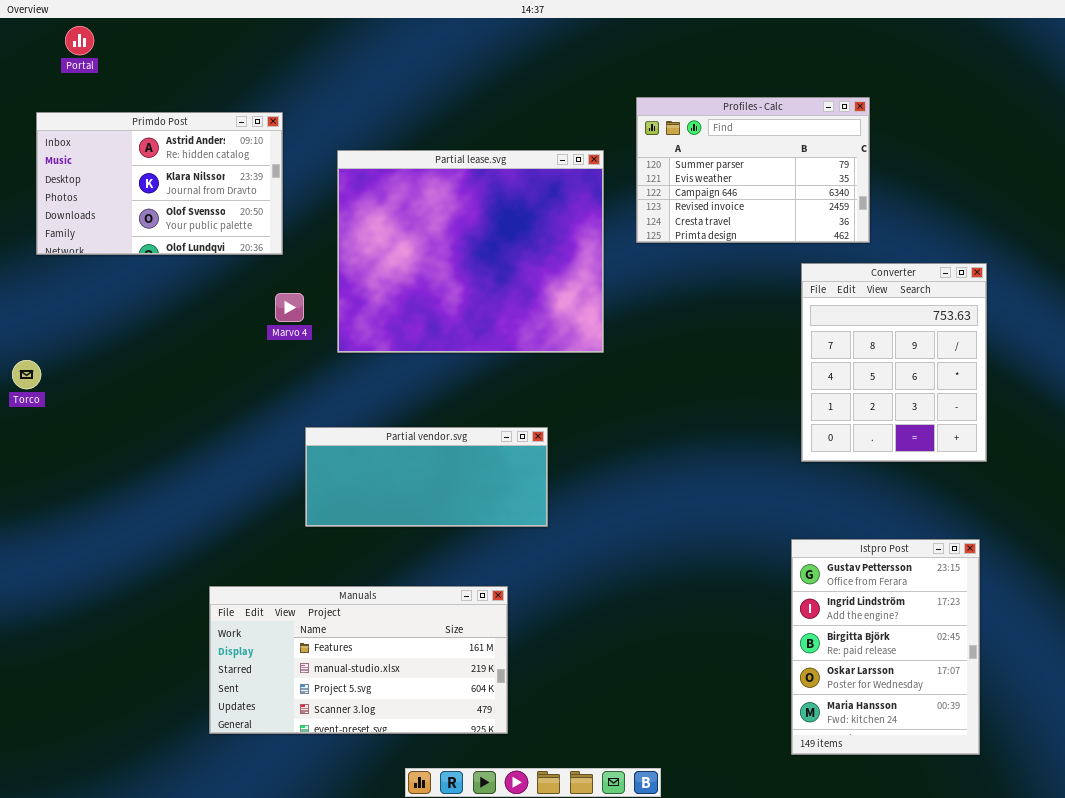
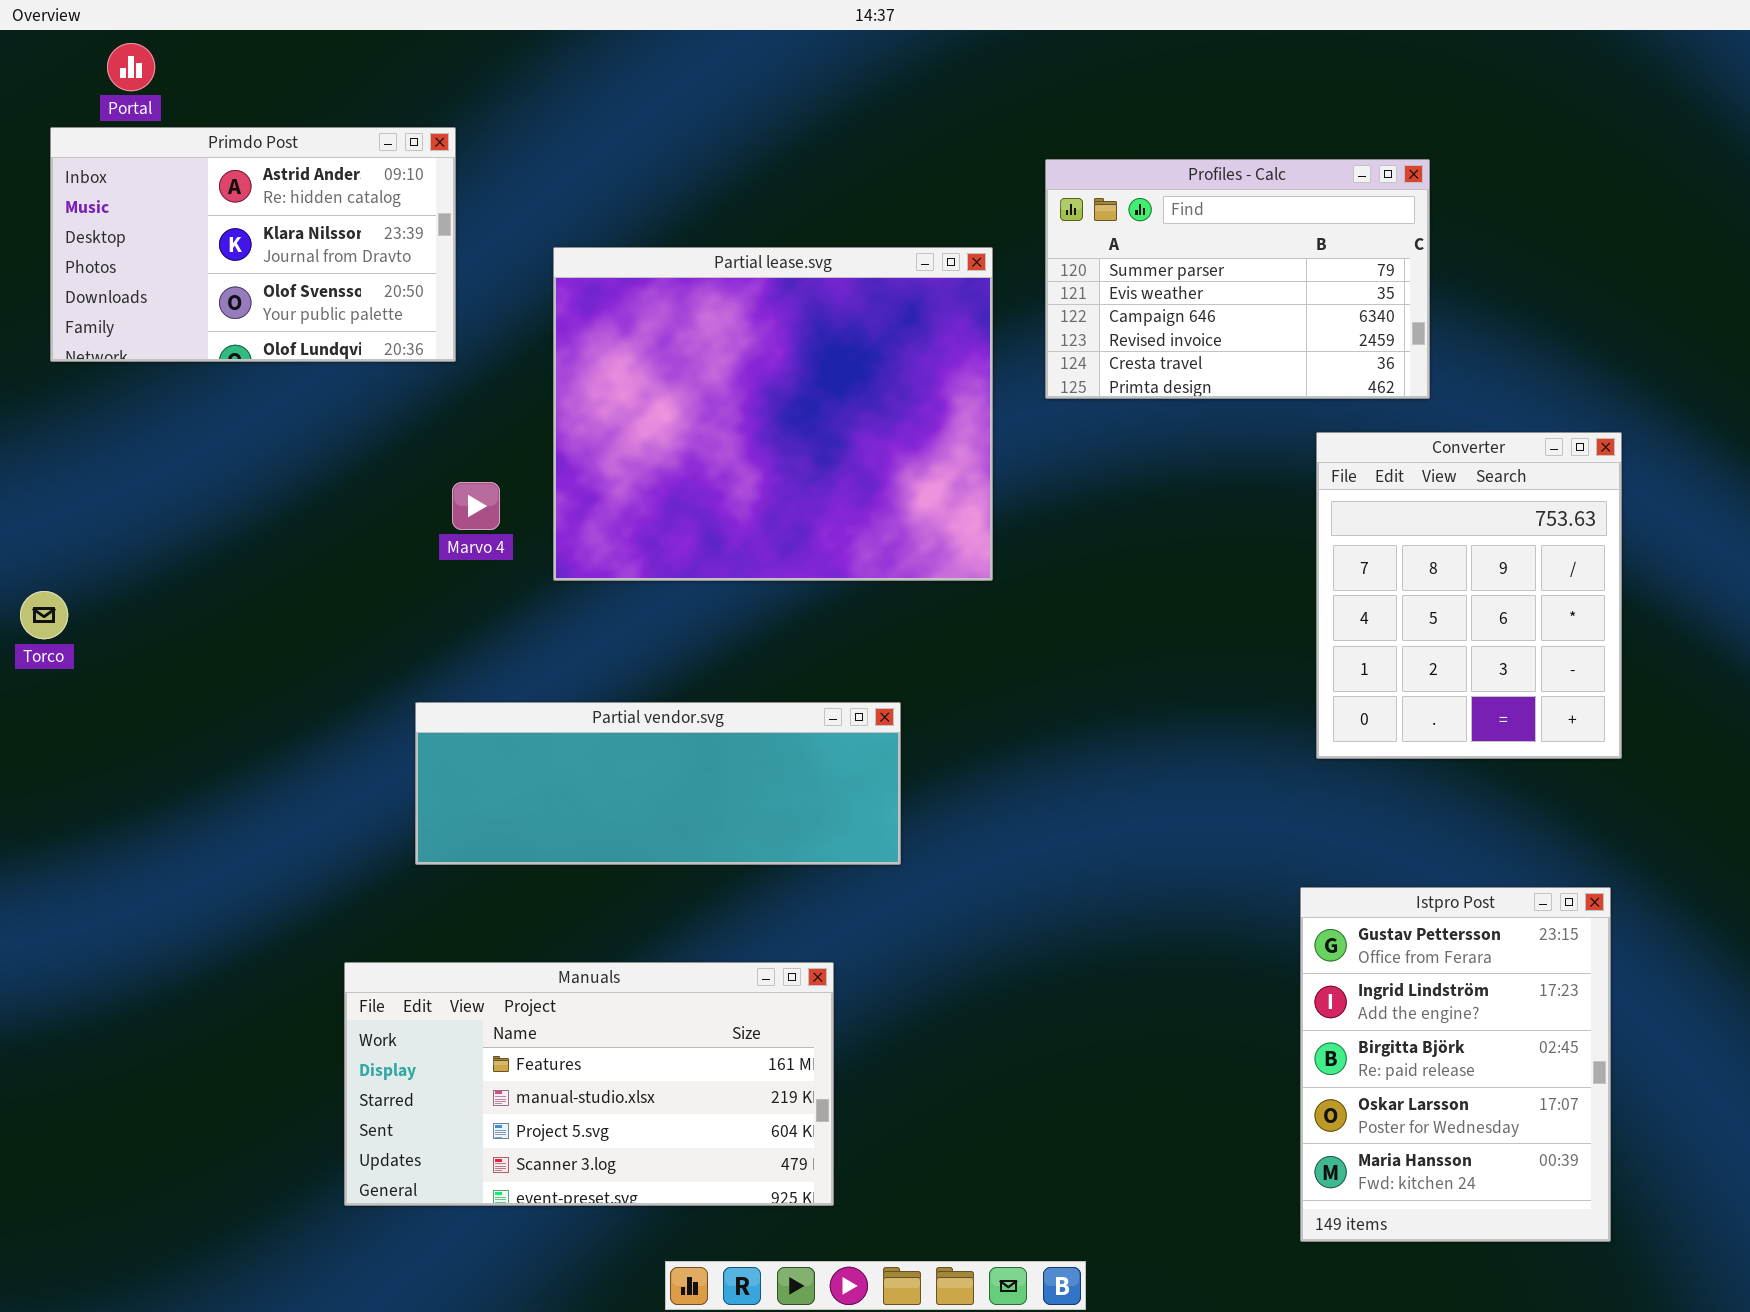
Primdo Post: [36,112,283,255] -> [50,127,456,362], moved
Partial vendor.svg: [305,427,548,527] -> [415,702,901,865], resized

